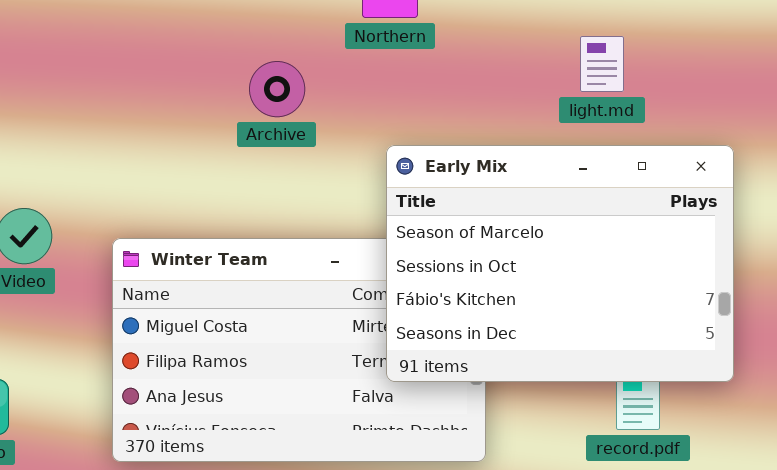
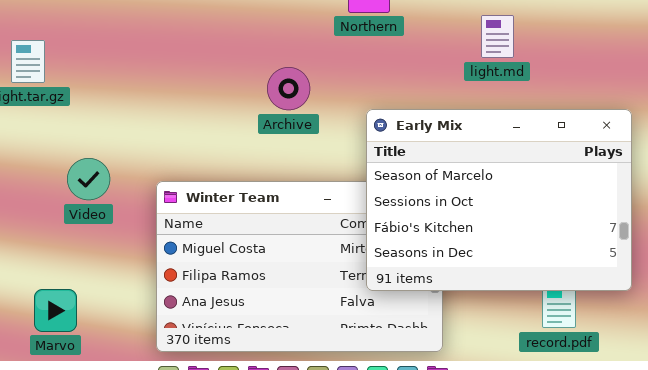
light.md: [580,36,624,92] -> [481,15,514,58], moved
Archive: [249,61,305,117] -> [267,67,310,110], moved

